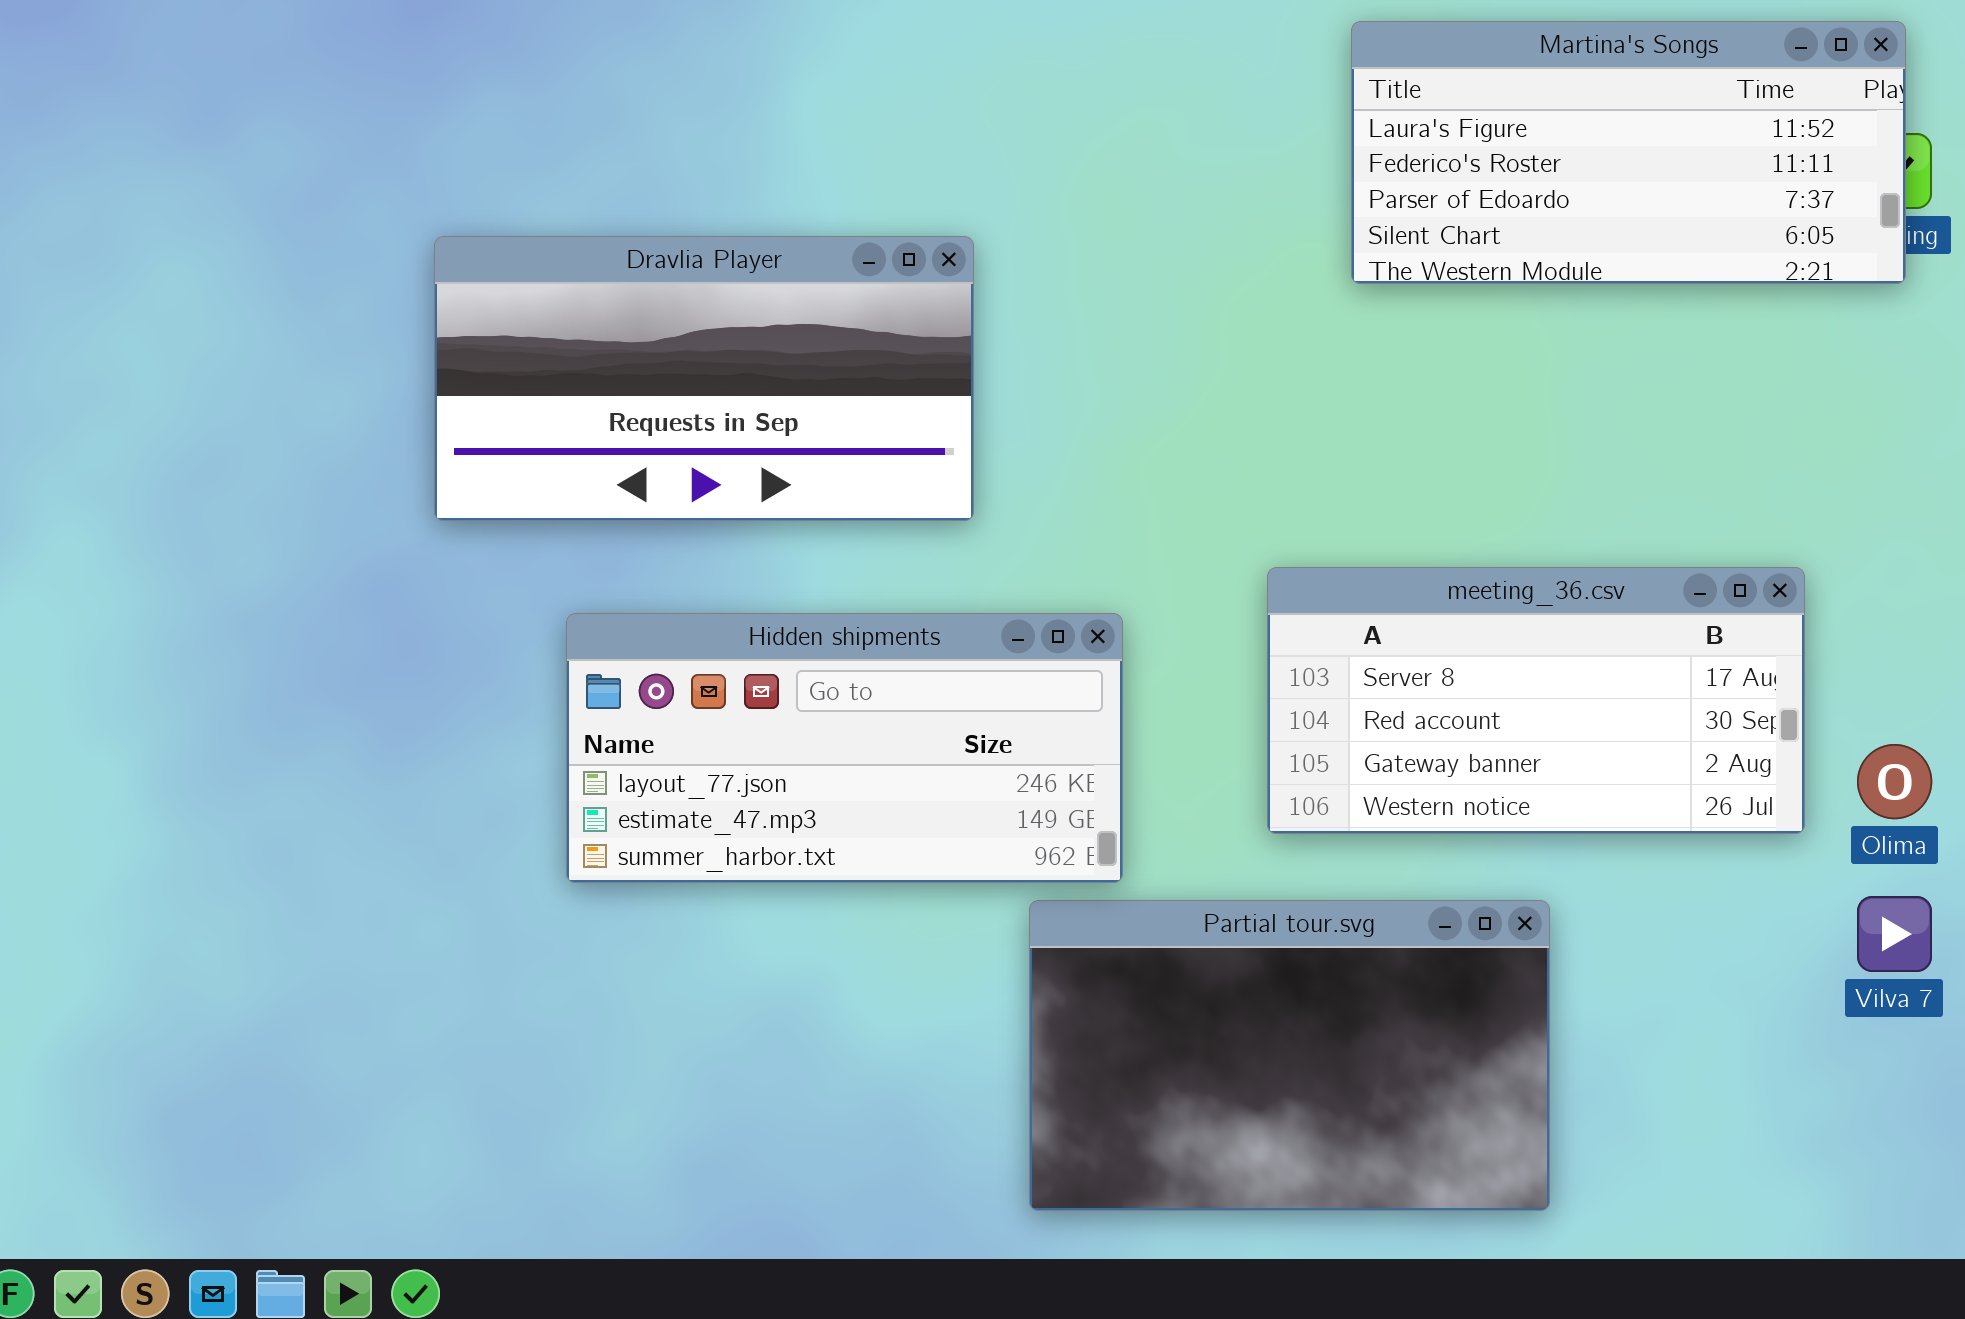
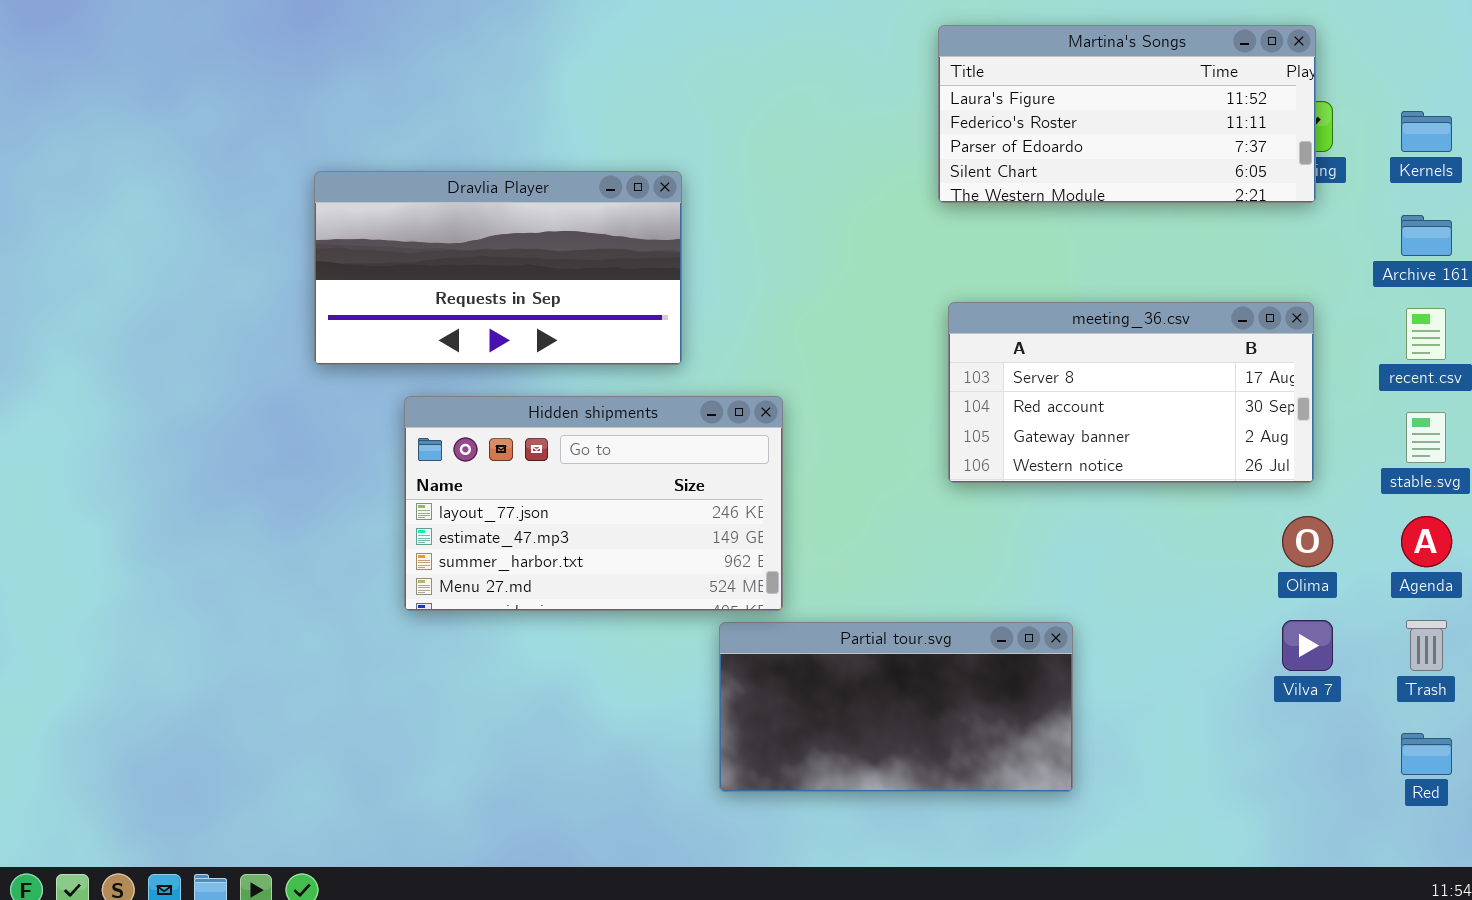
meeting_36.csv: [1267,567,1805,834] -> [948,302,1314,483], moved
Hidden shipments: [566,613,1123,883] -> [404,396,783,611], resized
Partial tour.svg: [1029,900,1550,1211] -> [719,622,1073,792], resized

